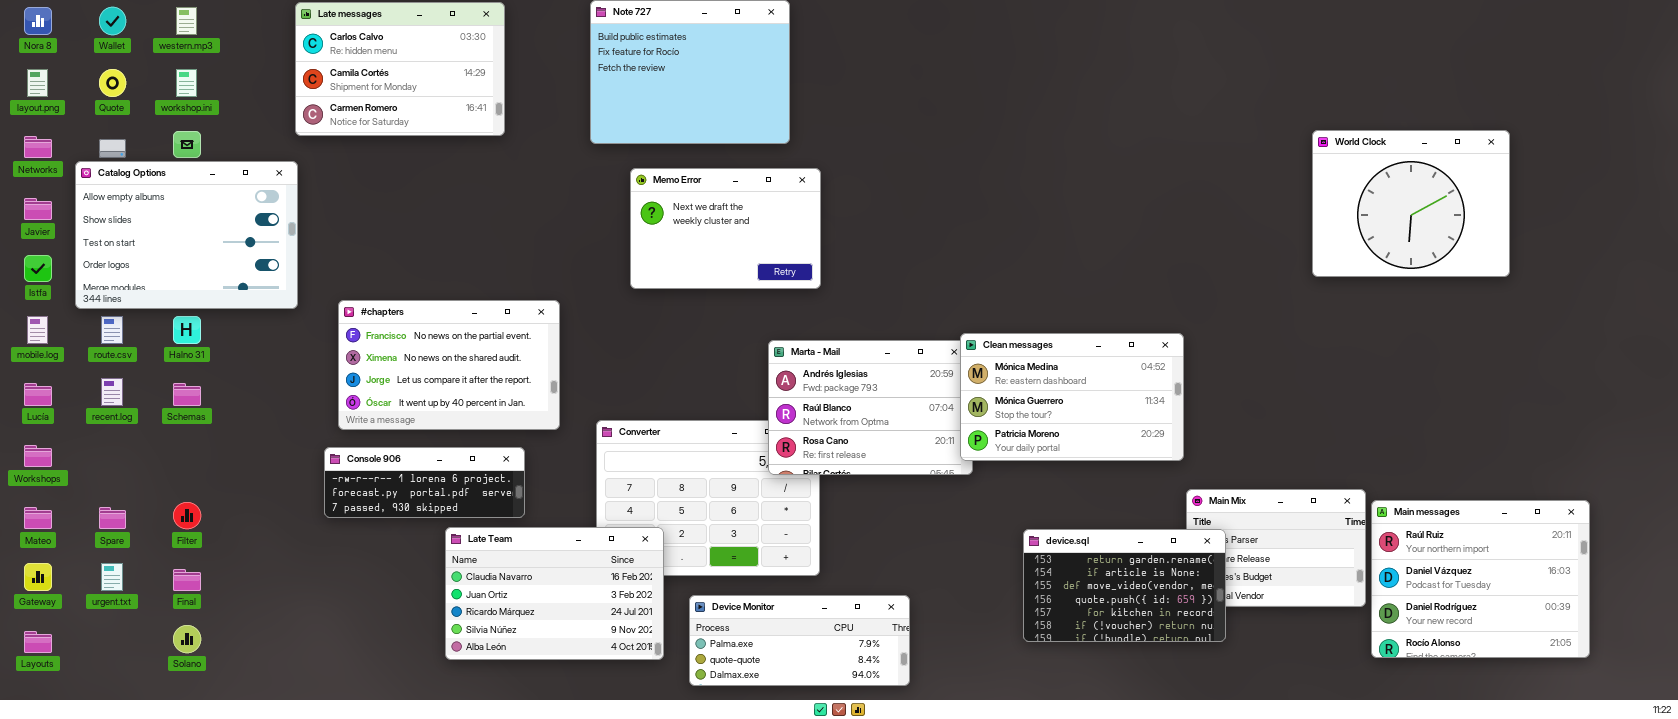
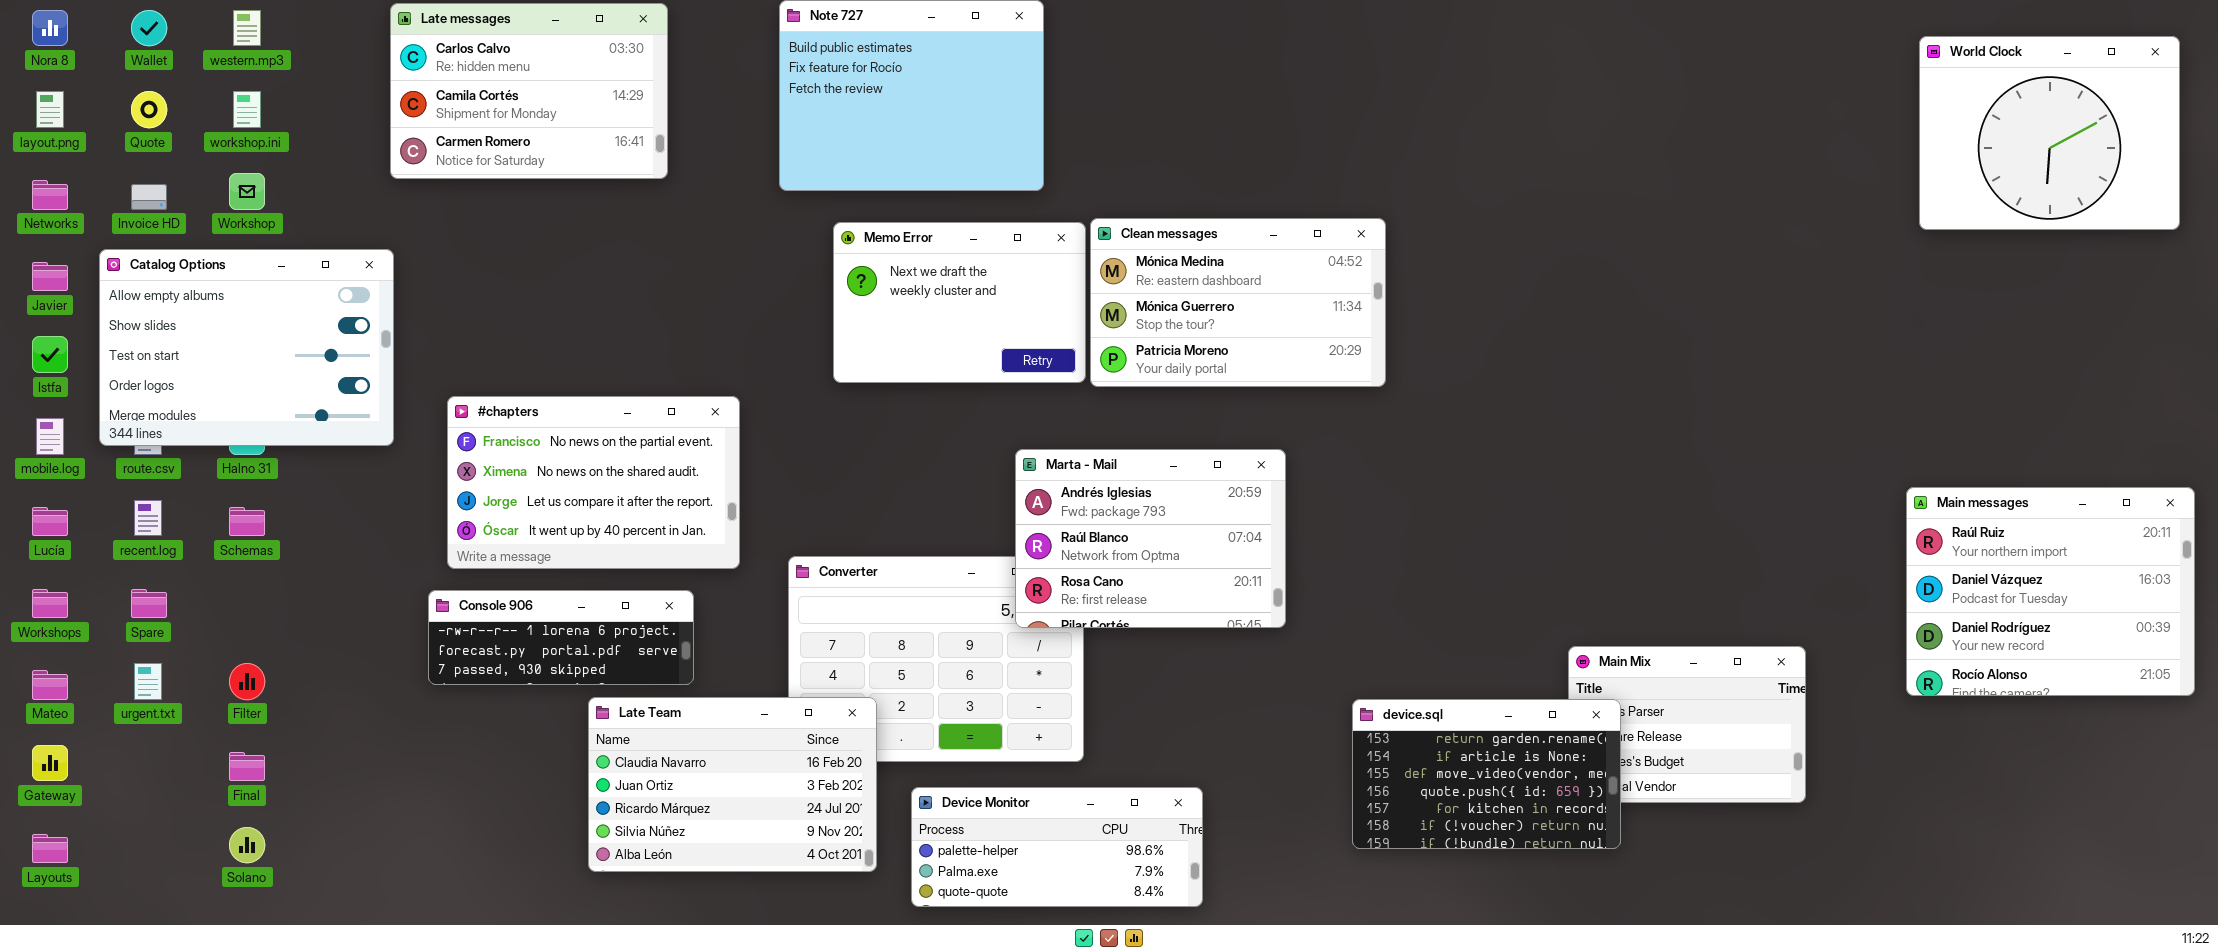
World Clock: [1312,130,1510,277] -> [1919,36,2180,230], moved
Catalog Options: [75,161,298,309] -> [99,249,394,446], moved
Clean messages: [960,333,1184,461] -> [1090,218,1386,387], moved
Main messages: [1371,500,1590,658] -> [1906,487,2195,696], moved
Spare: [99,507,126,529] -> [131,589,167,618], moved
urgent.txt: [101,563,123,591] -> [134,663,162,700], moved
Device Monitor: [689,595,910,686] -> [911,787,1203,907], scrolled up 1 row

